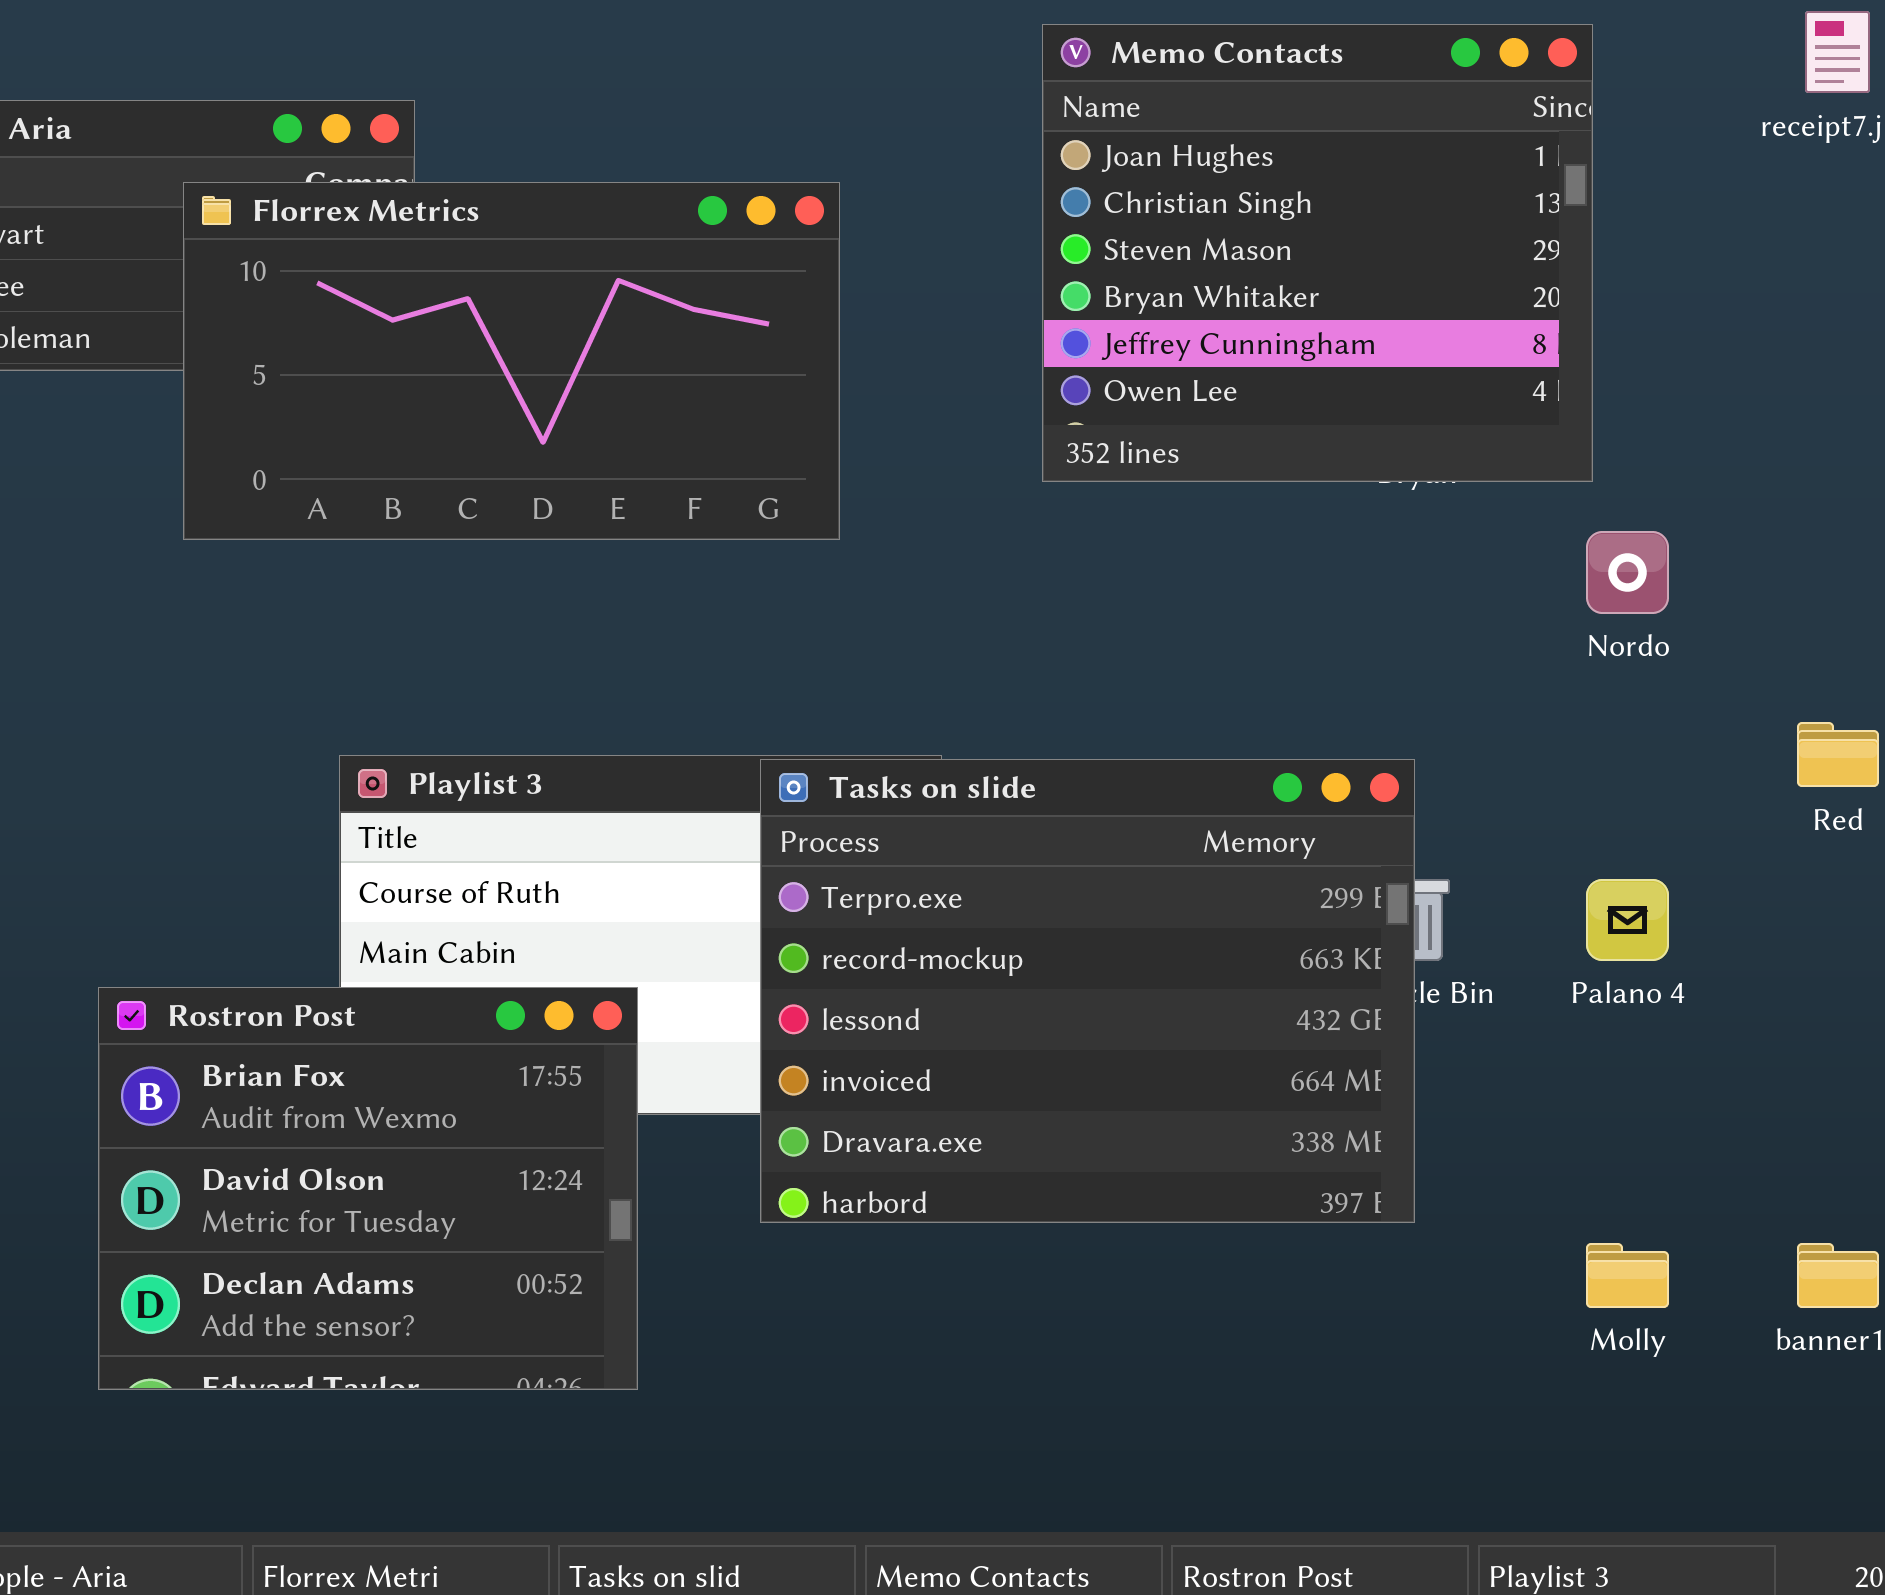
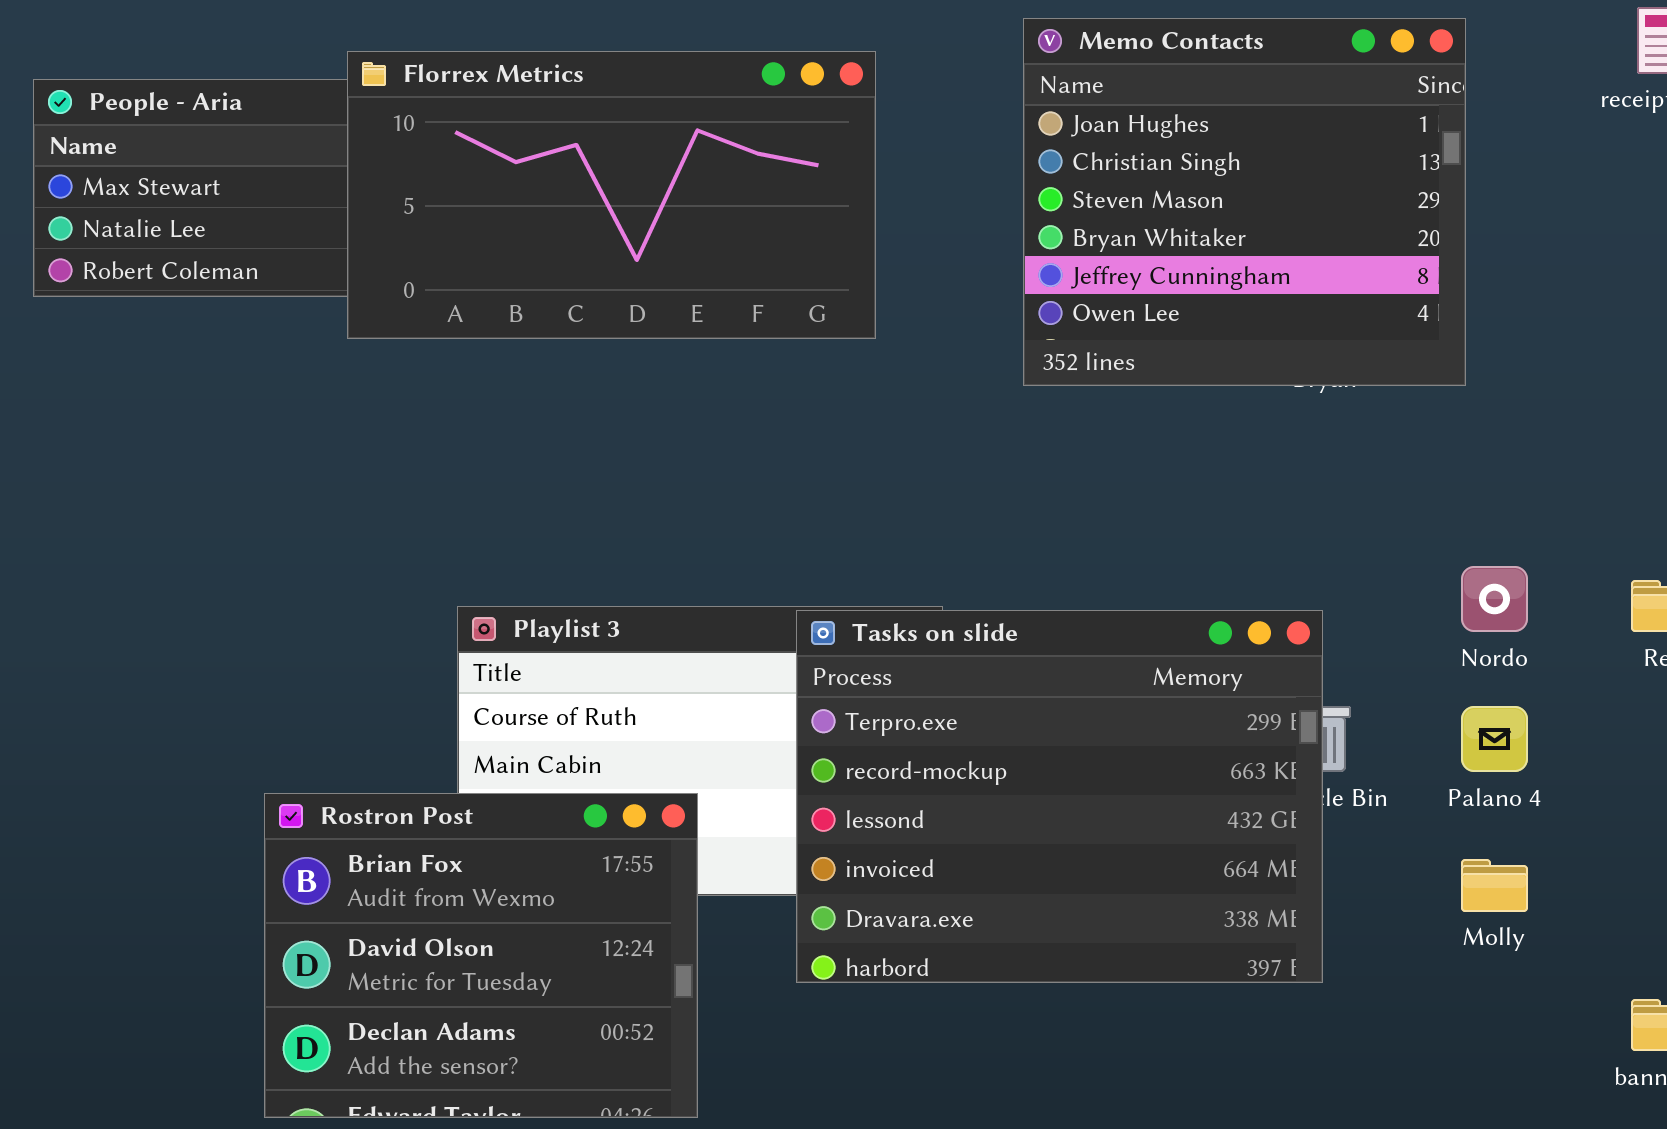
Florrex Metrics: [183,182,840,540] -> [347,51,876,339], moved
Nordo: [1586,531,1669,614] -> [1461,566,1528,632], moved
Molly: [1586,1243,1669,1308] -> [1461,859,1528,912], moved

